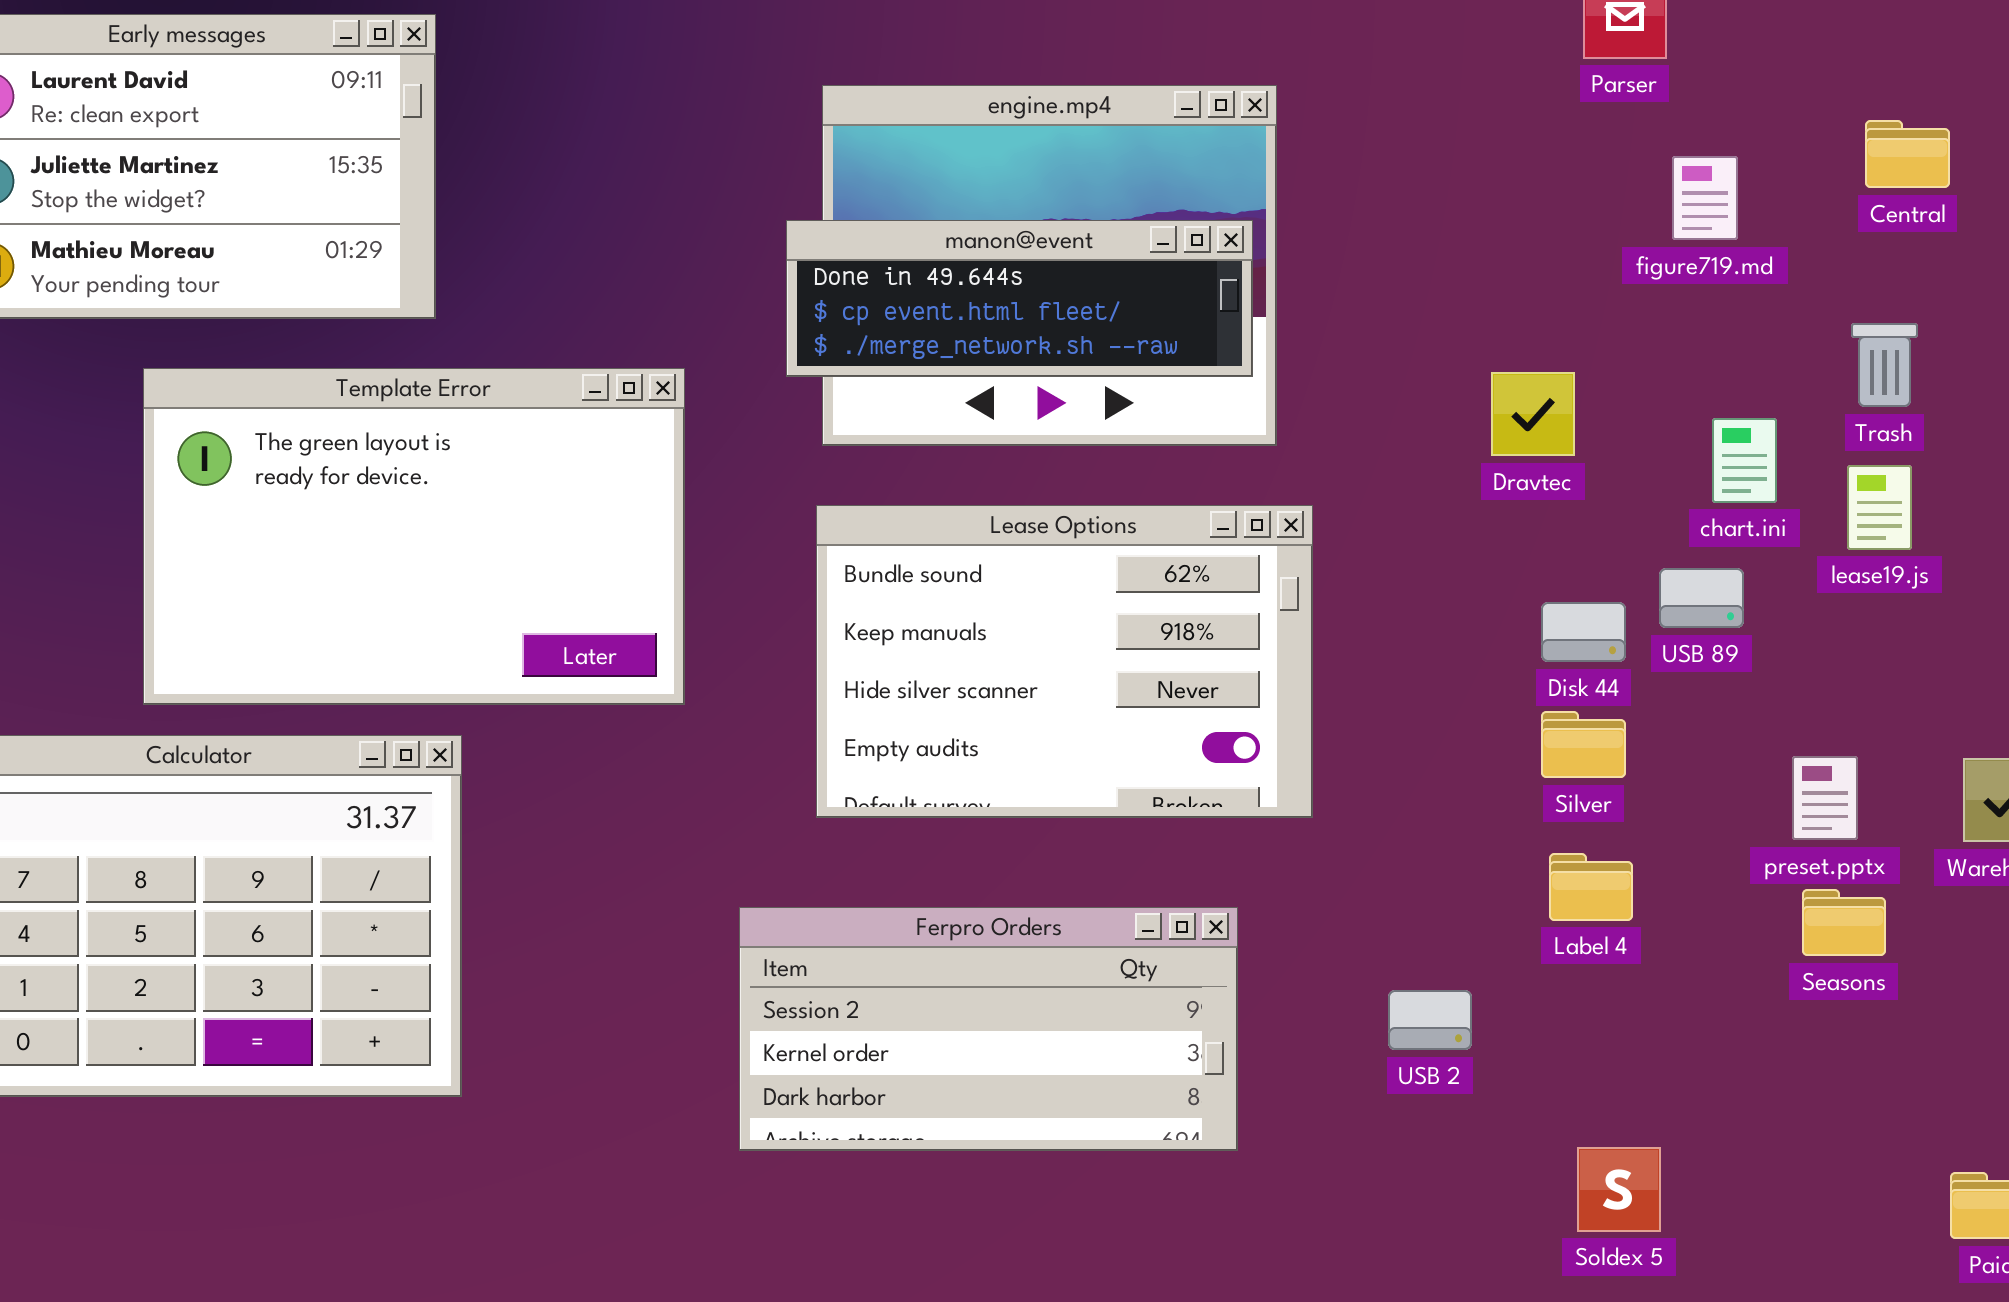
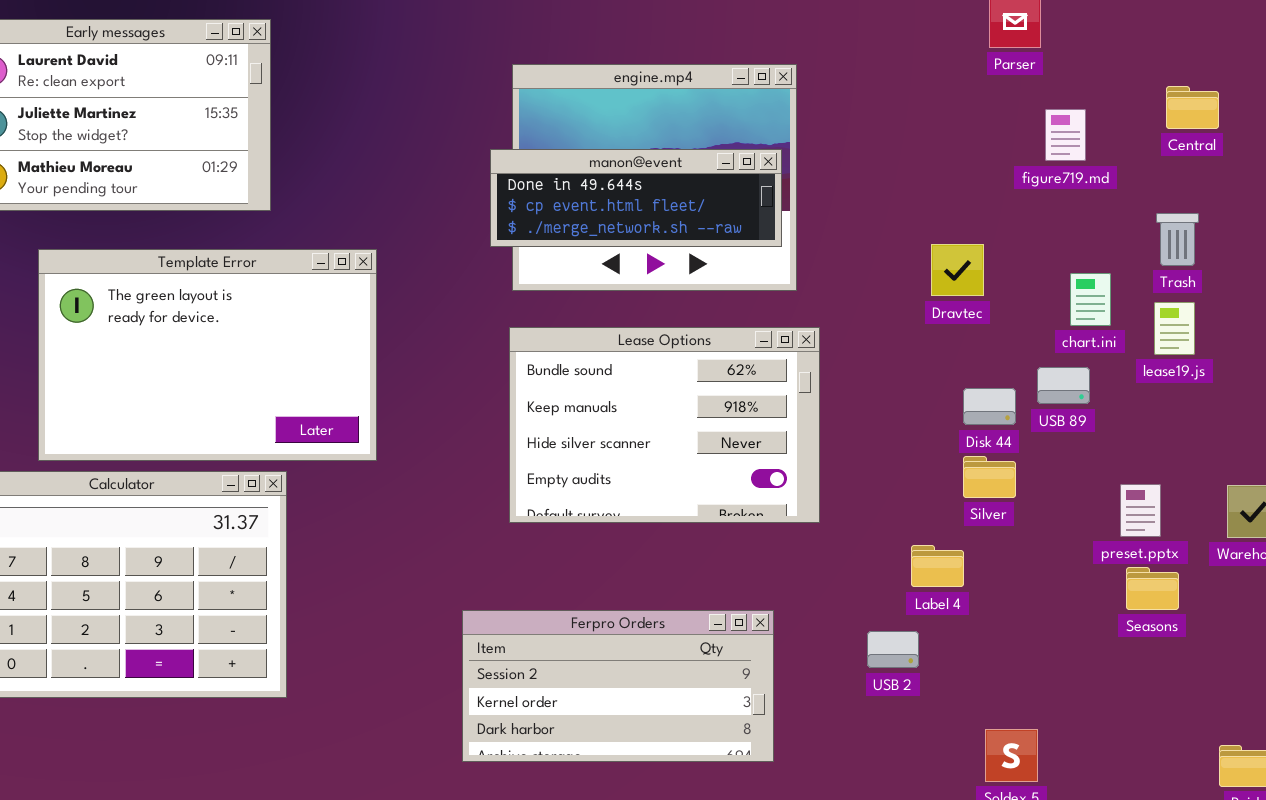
Template Error: [143,368,685,705] -> [38,249,377,461], moved
Label 4: [1549,853,1633,921] -> [911,545,964,587], moved
Ferpro Orders: [739,907,1238,1151] -> [462,610,774,762], moved

